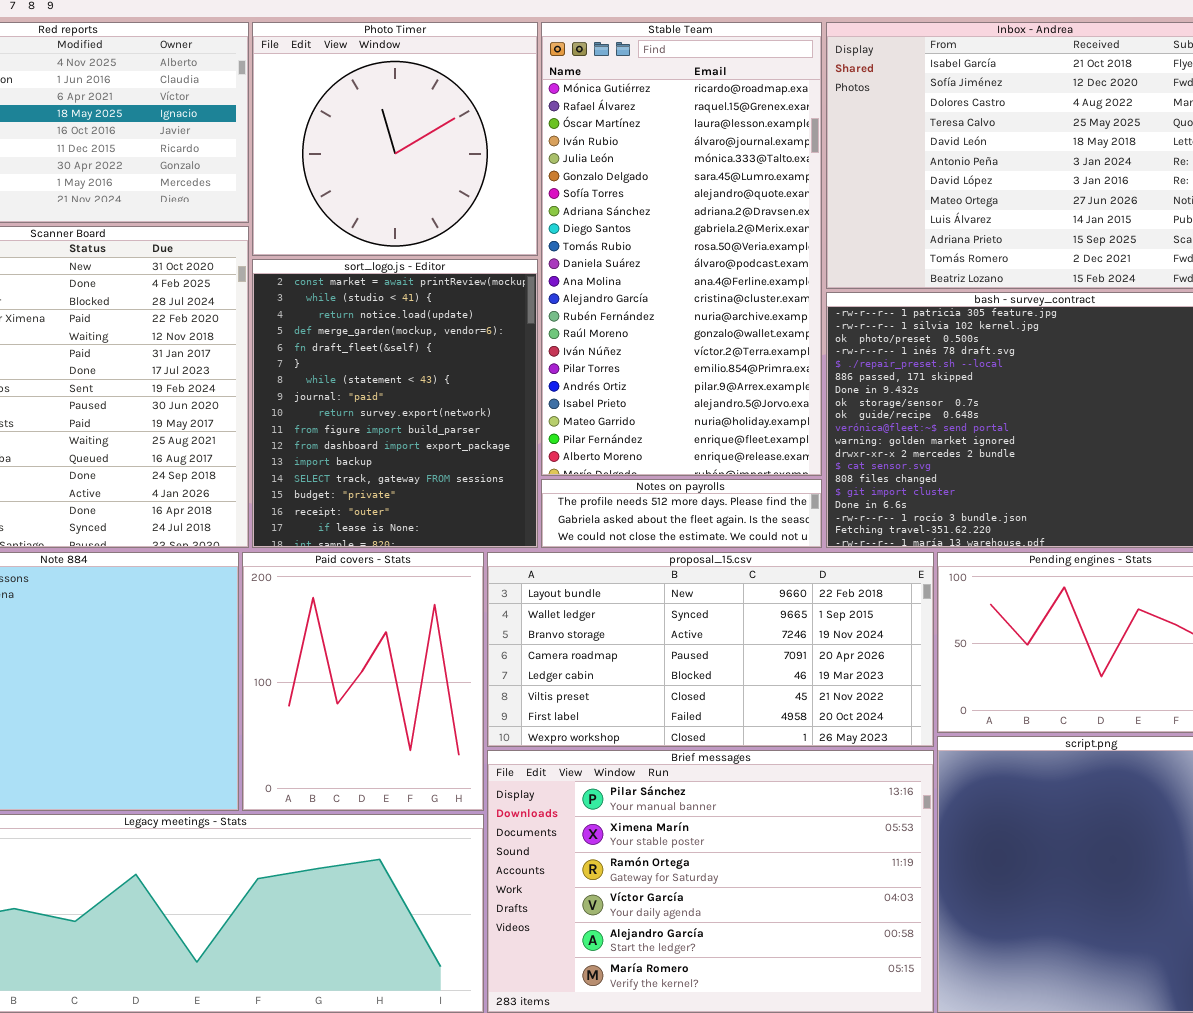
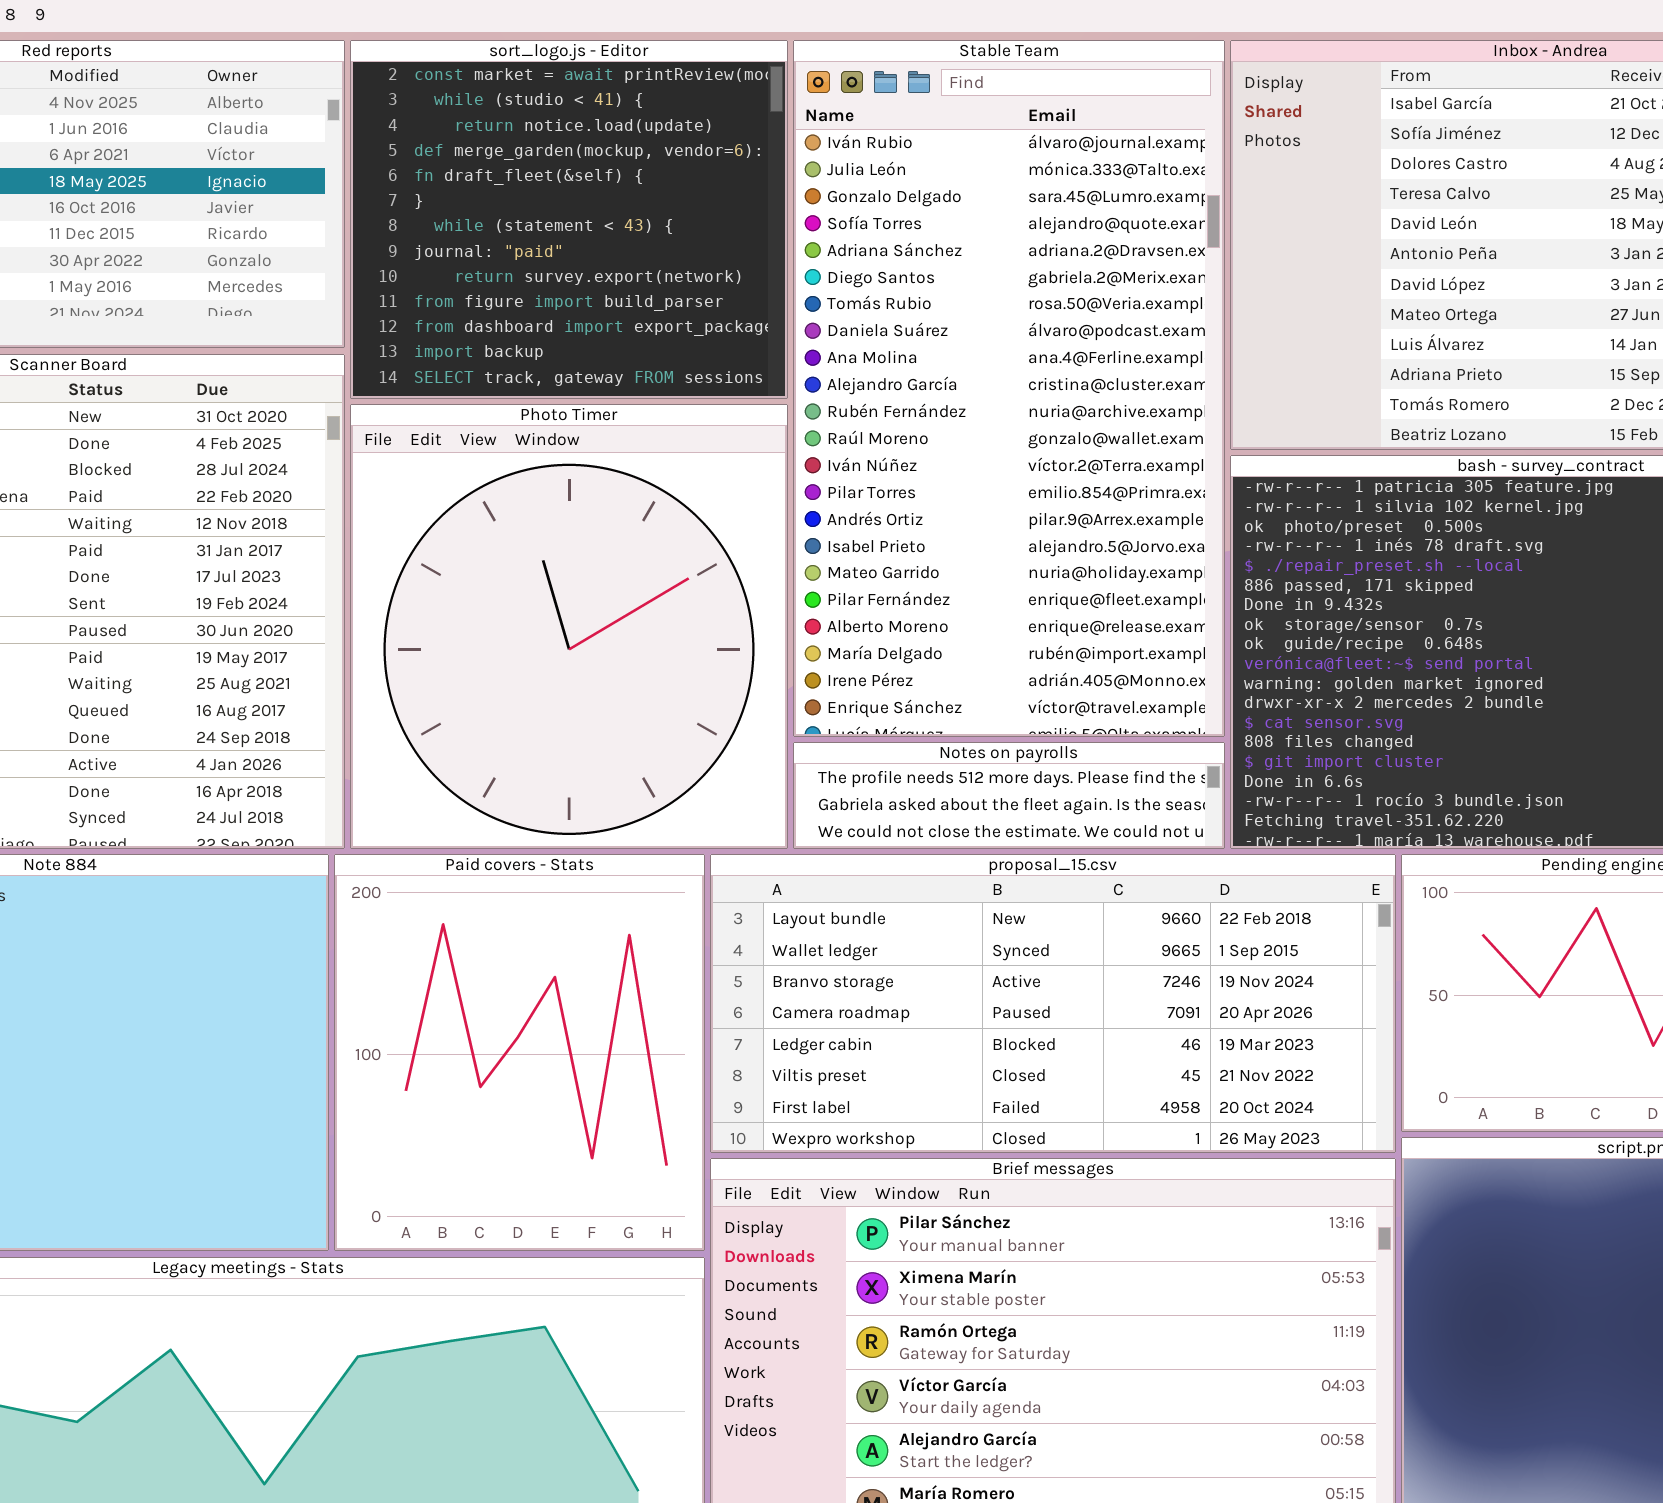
Photo Timer: [252,22,538,256] -> [350,404,788,849], moved, resized
Stable Team: [541,22,822,476] -> [793,40,1225,737], scrolled down 3 rows
sort_logo.js - Editor: [252,259,538,548] -> [350,40,788,399], moved, resized

